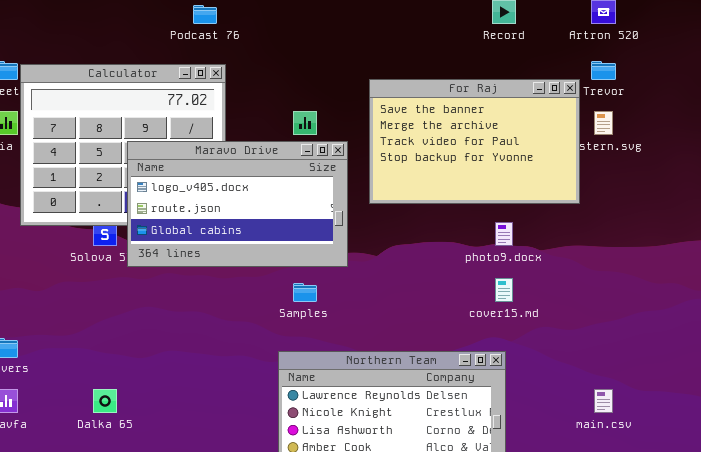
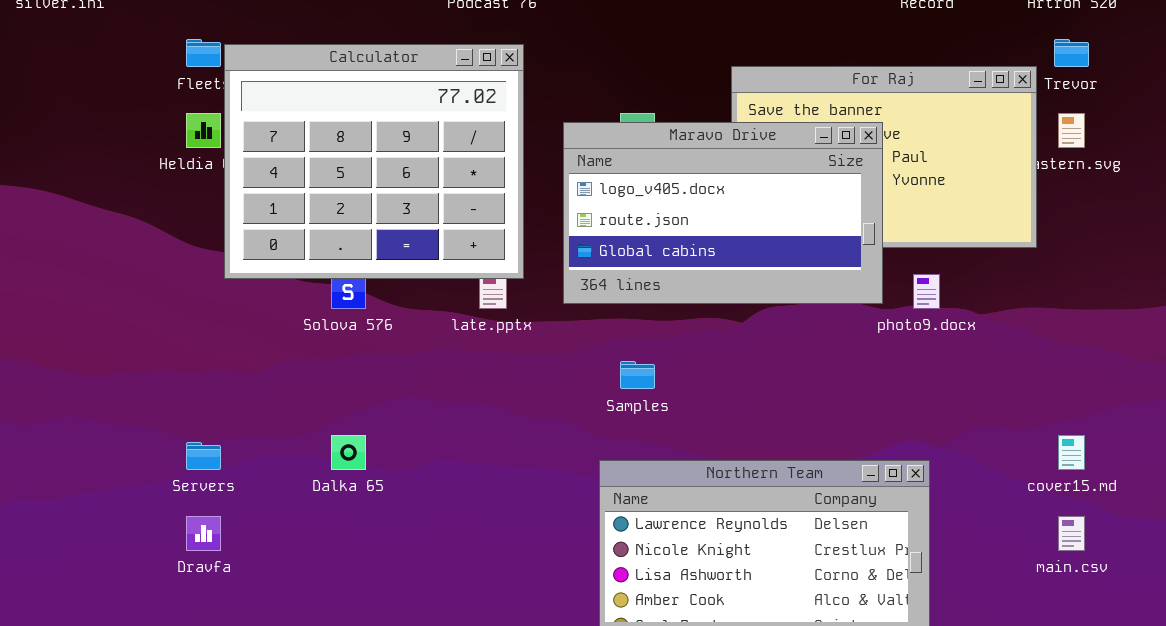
Maravo Drive: [127,141,348,267] -> [563,122,883,304], moved
cover15.md: [495,278,513,302] -> [1058,435,1085,470], moved
Dalka 65: [93,389,117,413] -> [331,435,366,470], moved

